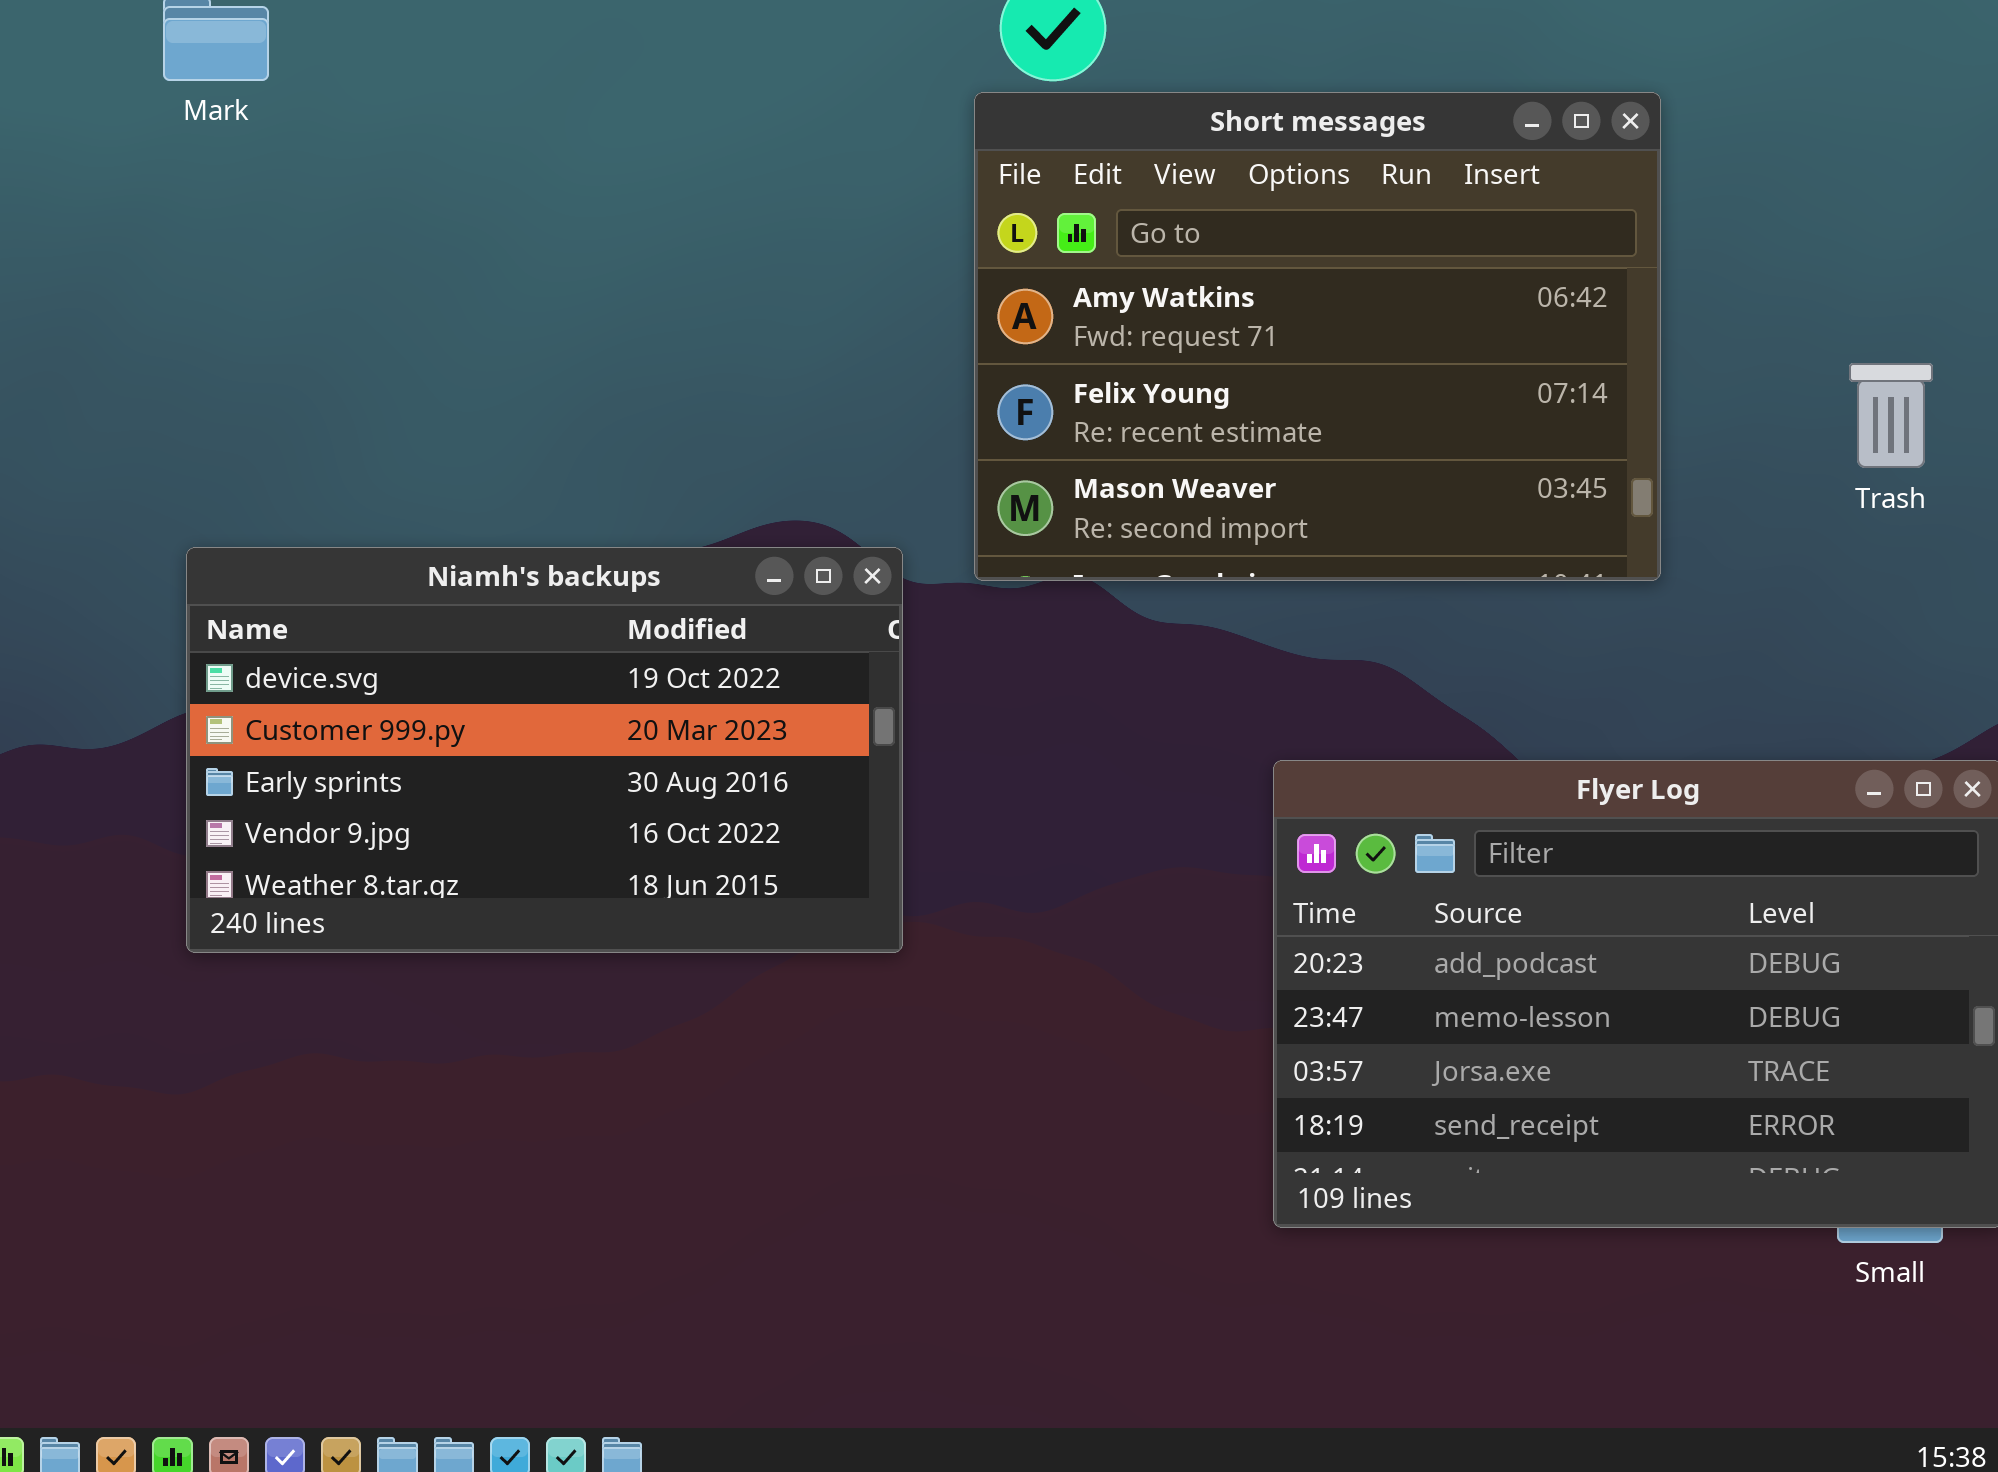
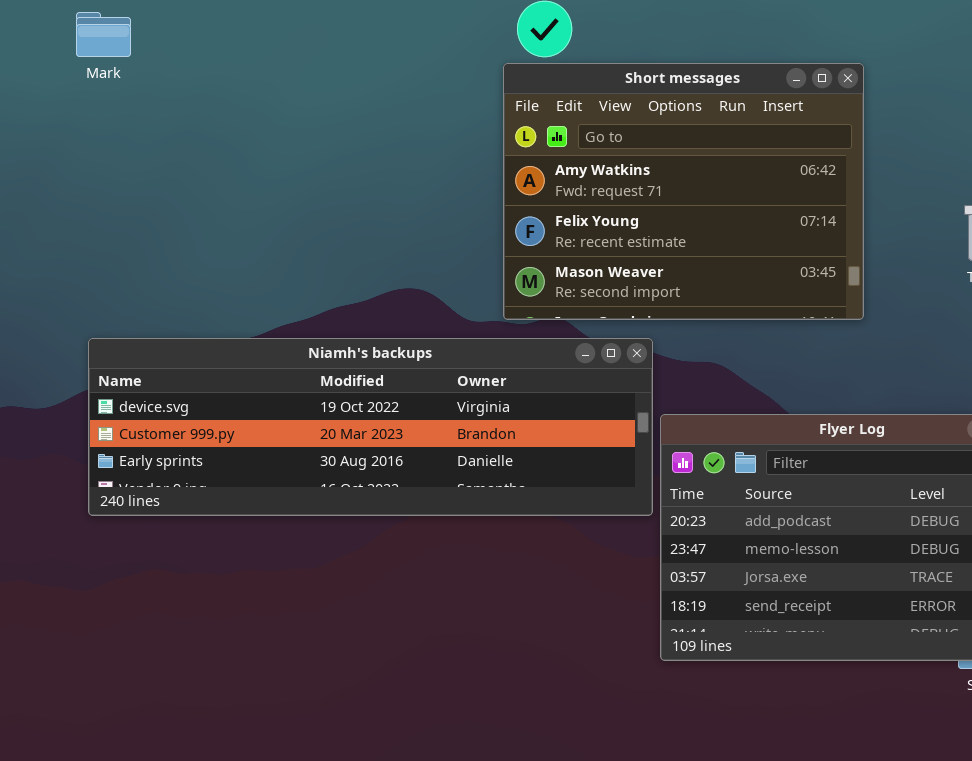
Niamh's backups: [186,547,903,953] -> [88,338,653,516], resized

